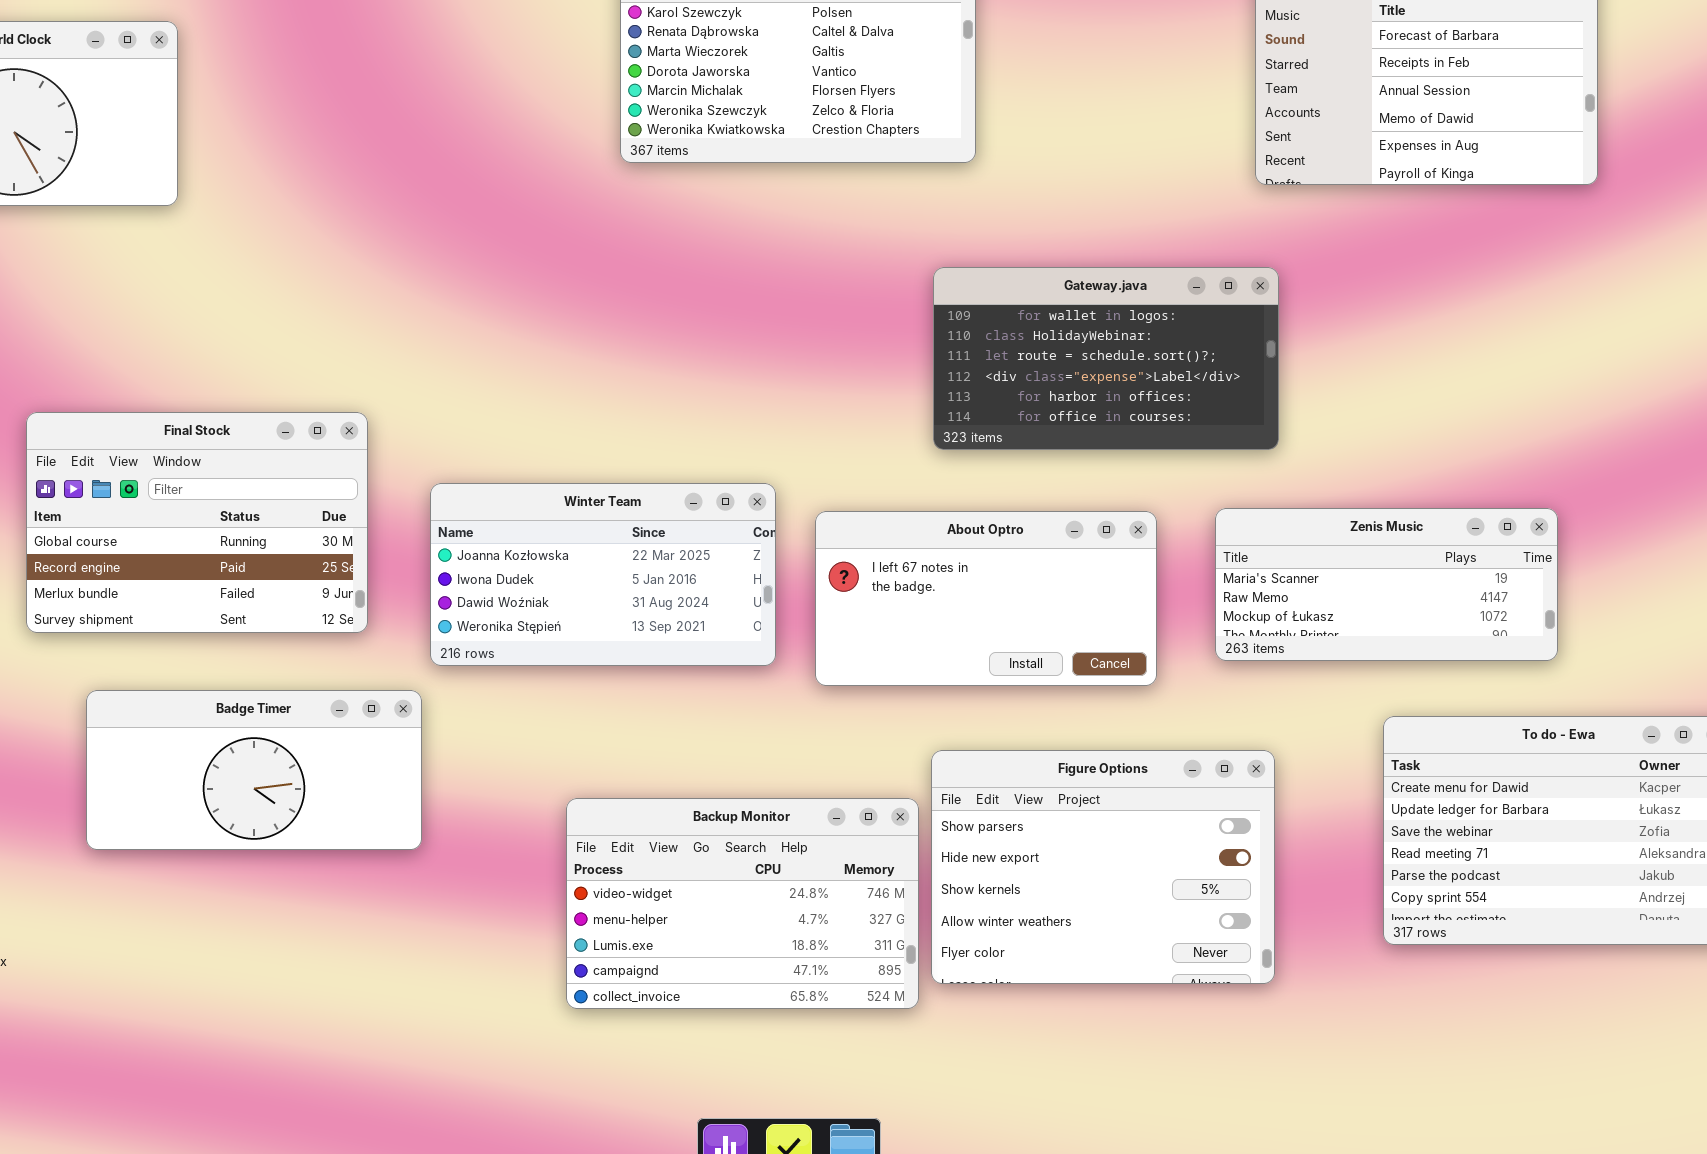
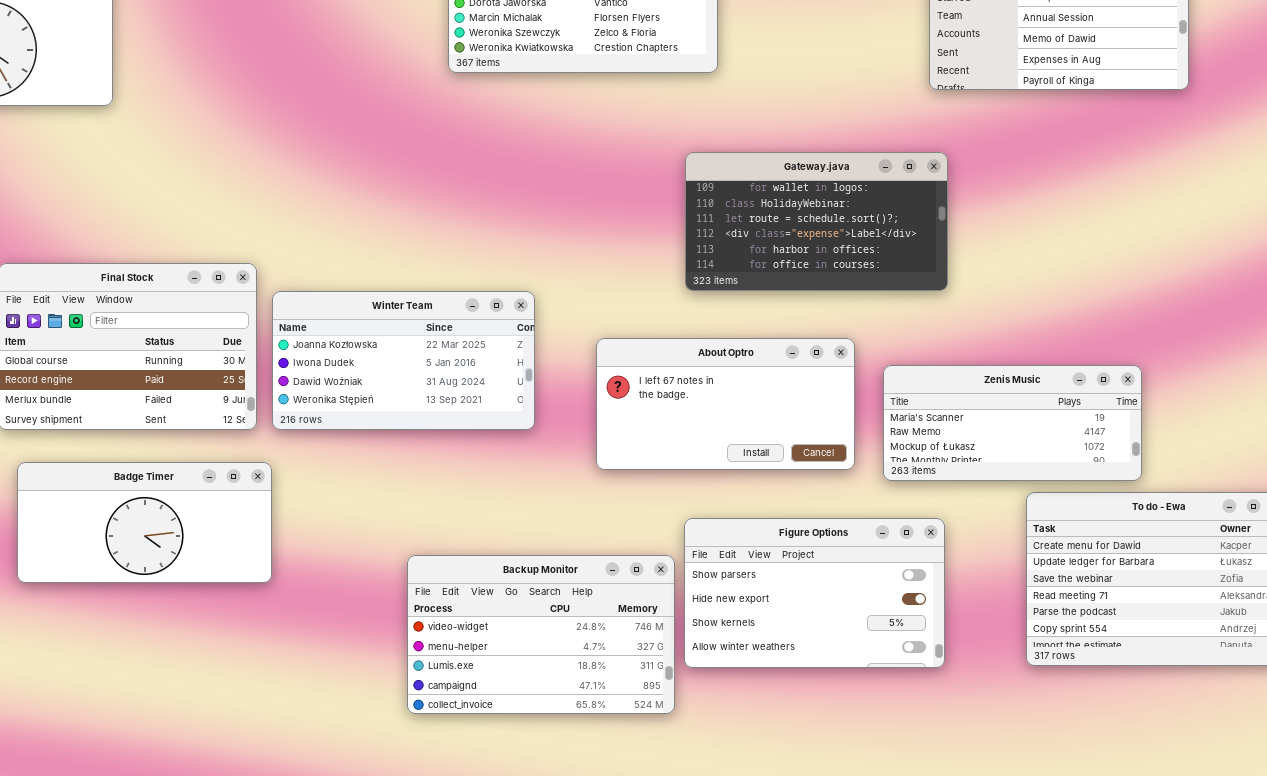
Winter Team: [430,483,776,666] -> [272,291,535,430], moved
Zenis Music: [1215,508,1558,661] -> [883,365,1142,481], moved
Badge Timer: [86,690,422,850] -> [17,462,272,583], moved
Figure Options: [931,750,1275,984] -> [684,518,945,668], resized

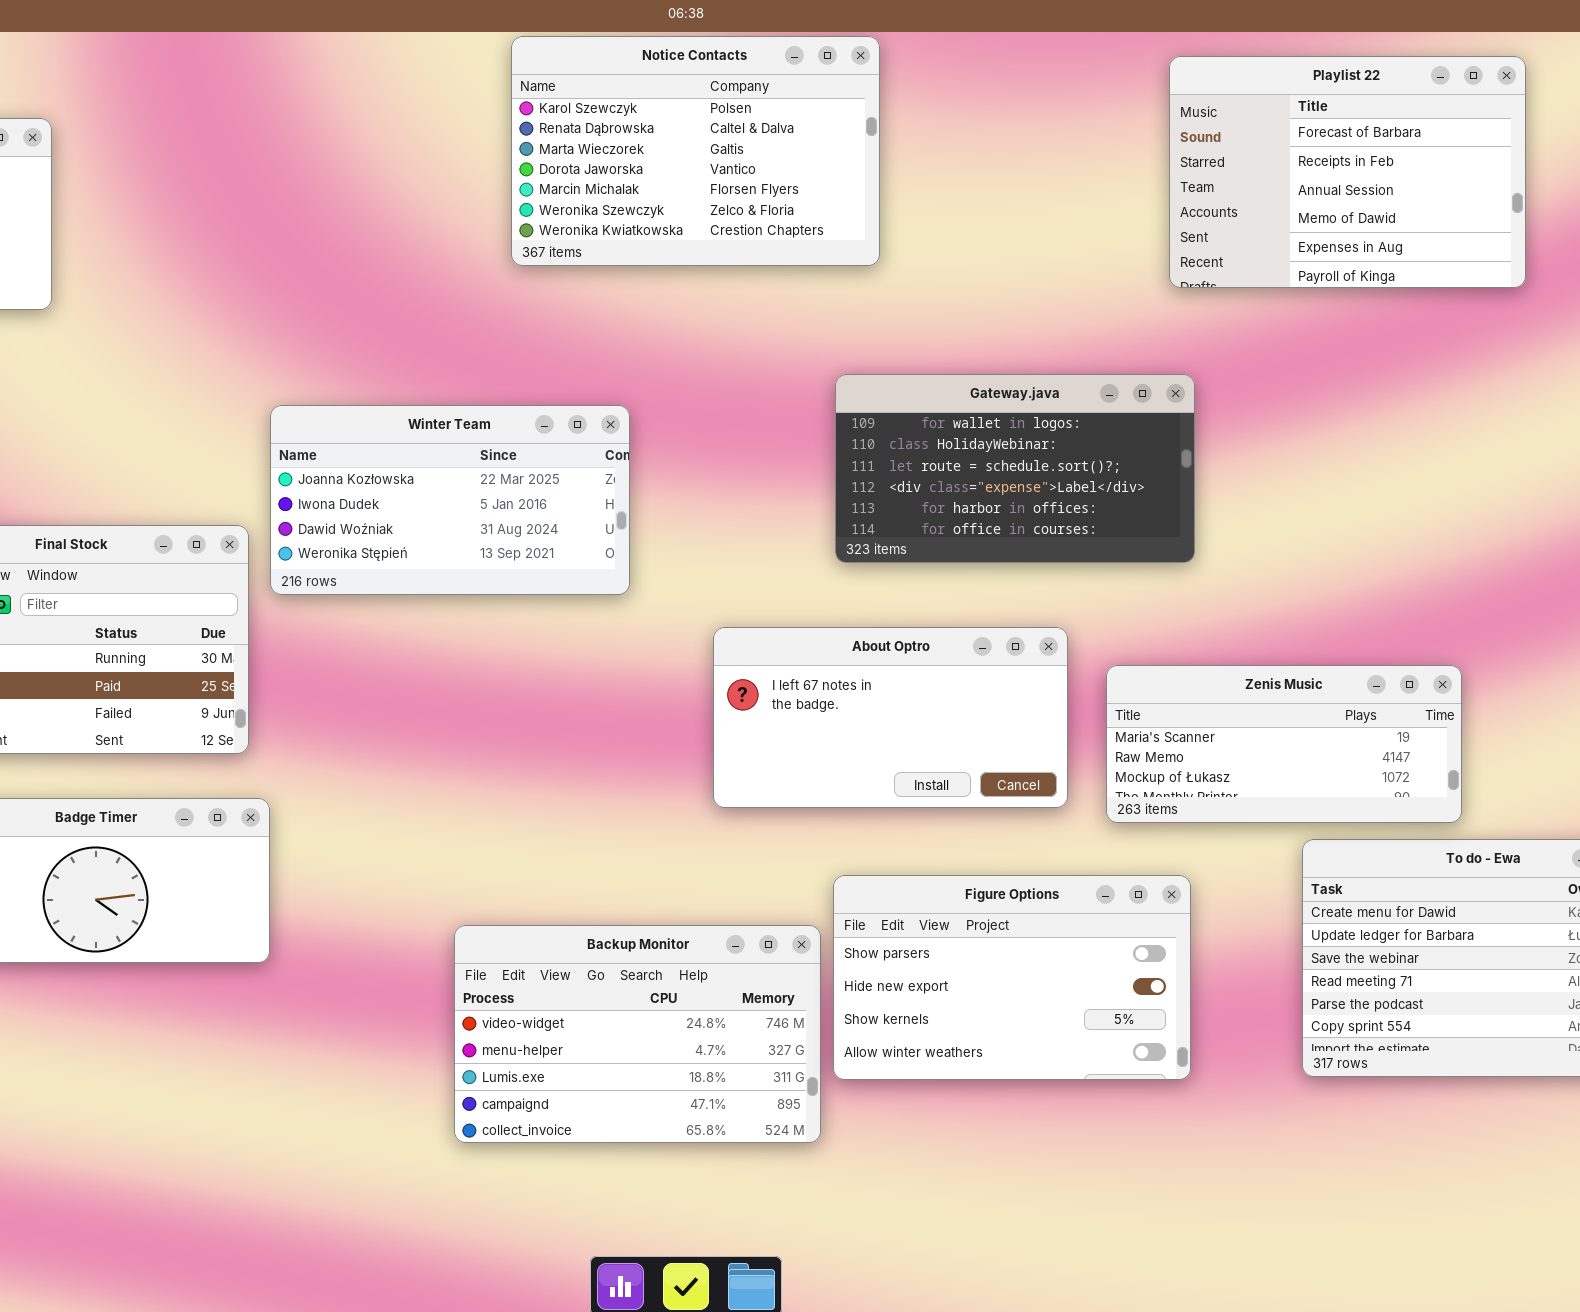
Winter Team: [272,291,535,430] -> [270,405,630,595], moved

